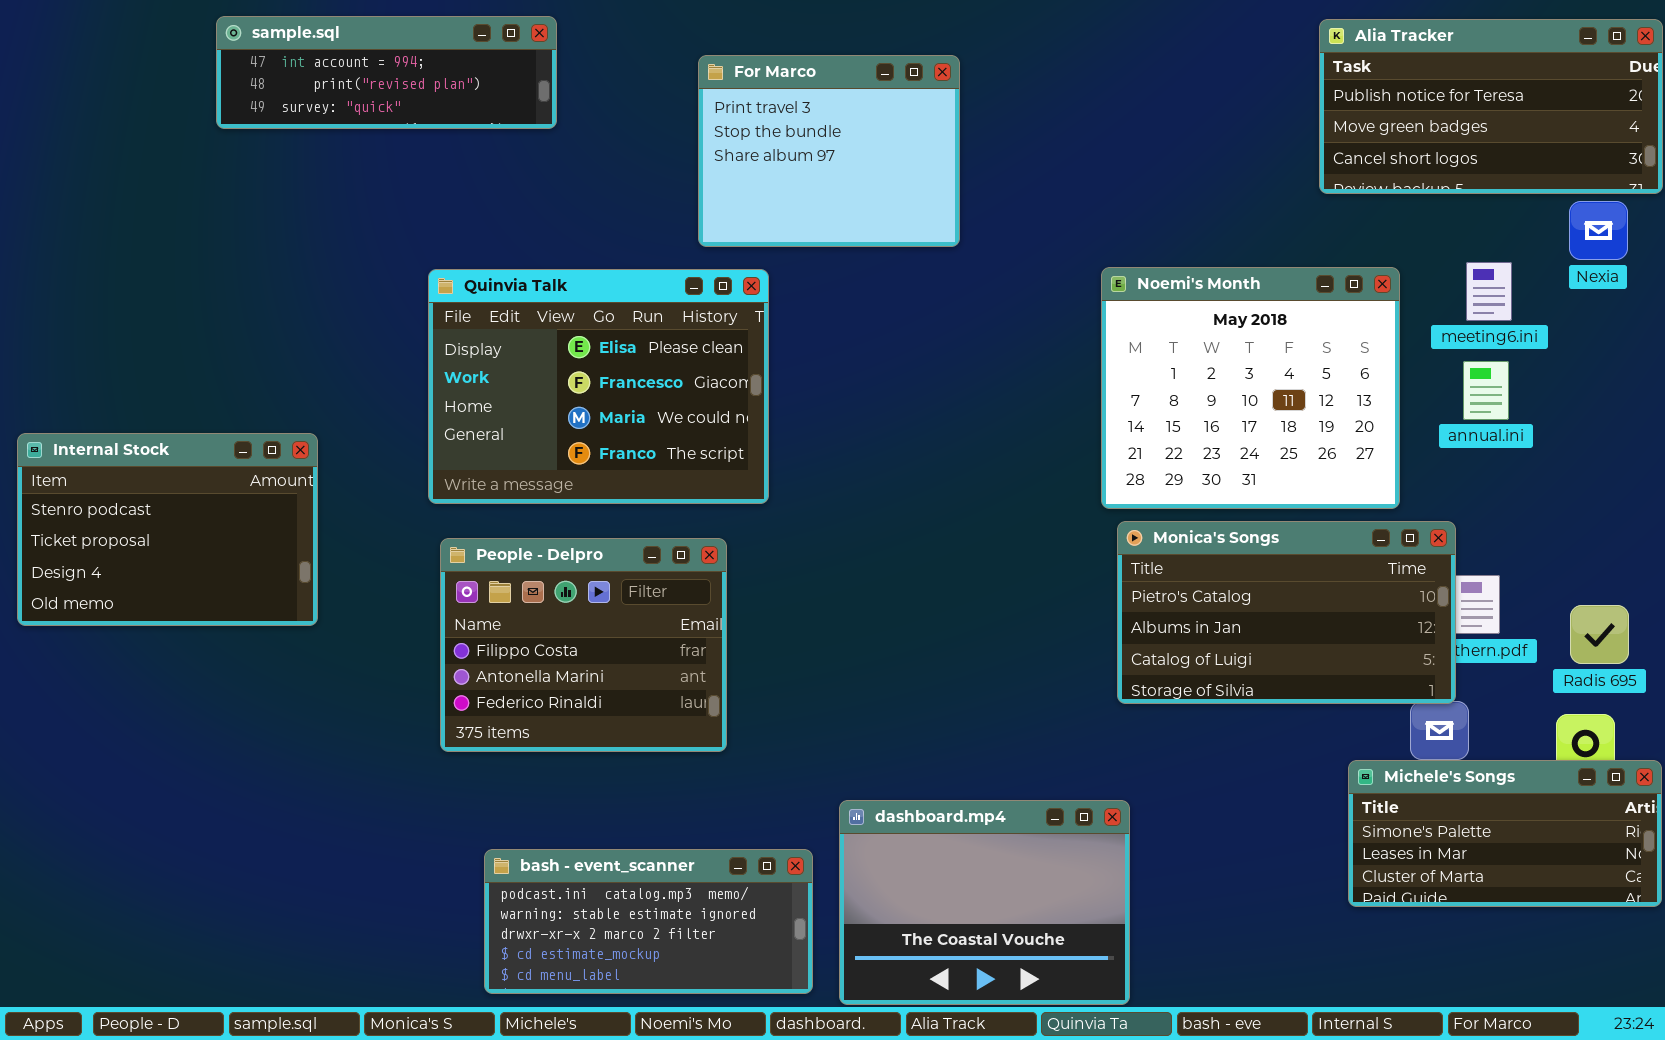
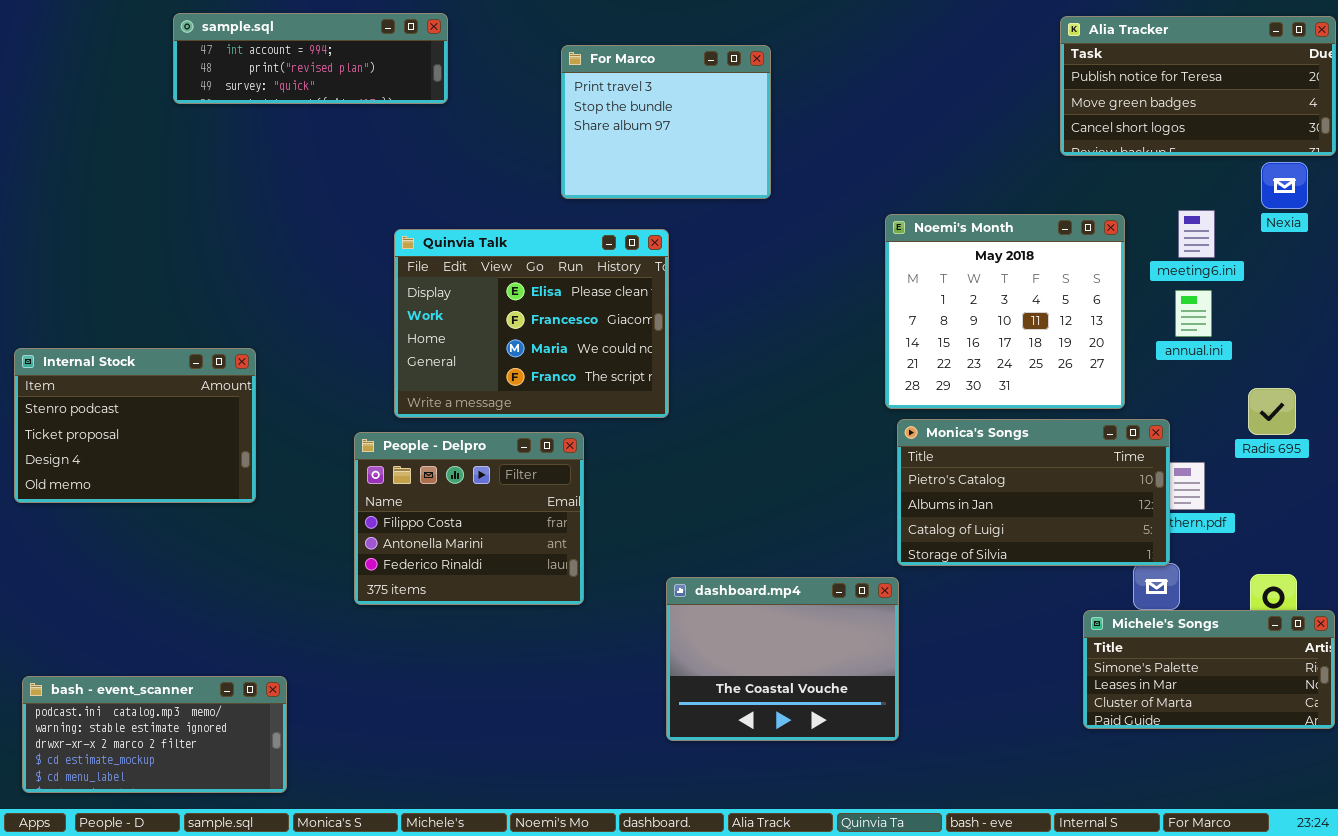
Quinvia Talk: [428,269,769,504] -> [394,229,669,418], moved
Radis 695: [1570,605,1629,664] -> [1248,388,1296,435], moved
dashboard.mp4: [839,800,1130,1005] -> [666,577,899,741], moved
bash - event_scanner: [484,849,813,994] -> [22,676,287,793], moved

